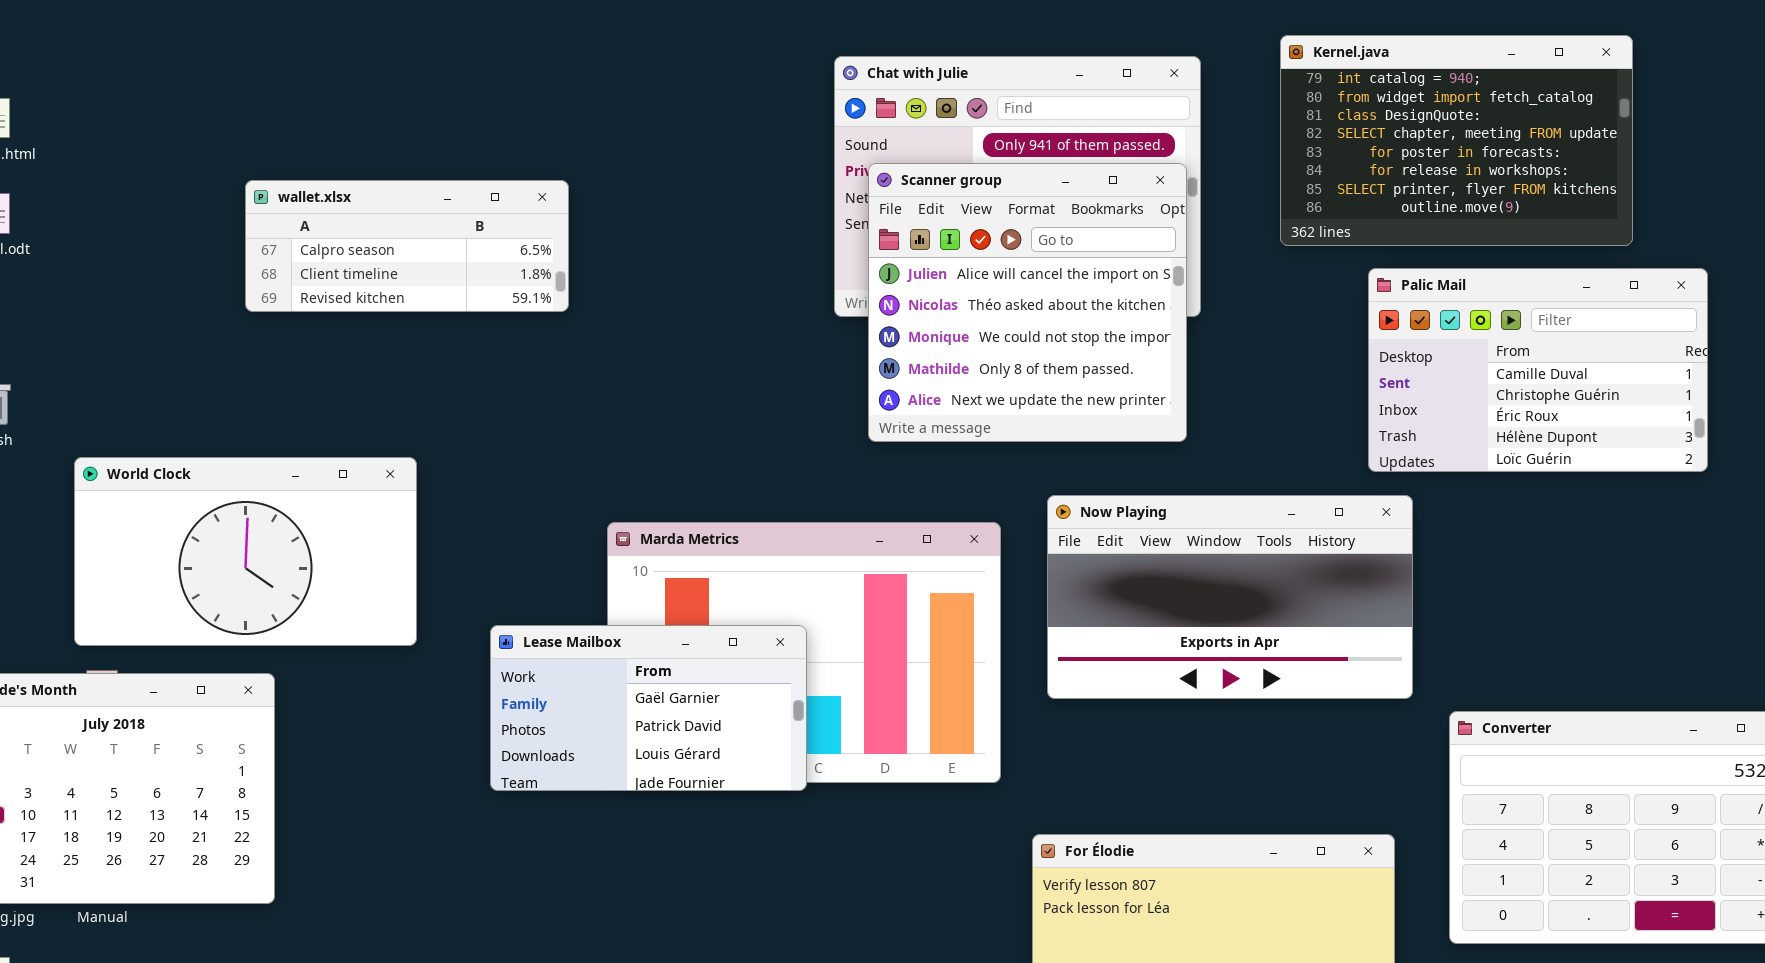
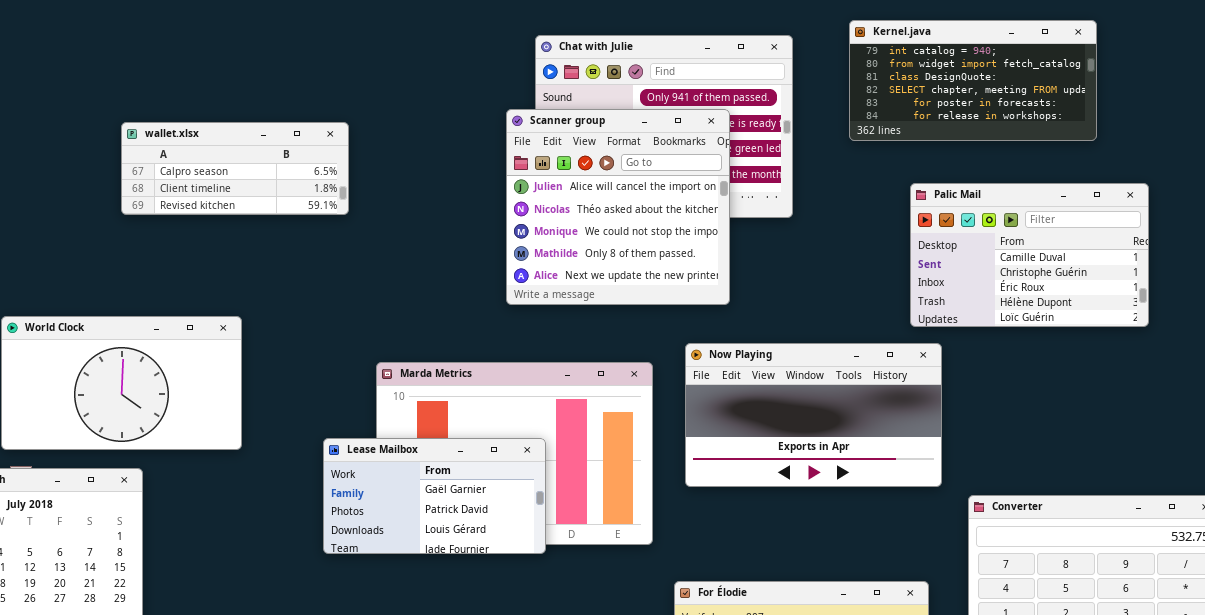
Kernel.java: [1280,35,1633,246] -> [849,20,1097,141], resized
Scanner group: [868,163,1187,442] -> [506,109,730,305], moved
Lease Mailbox: [490,625,807,791] -> [323,438,546,554], moved

